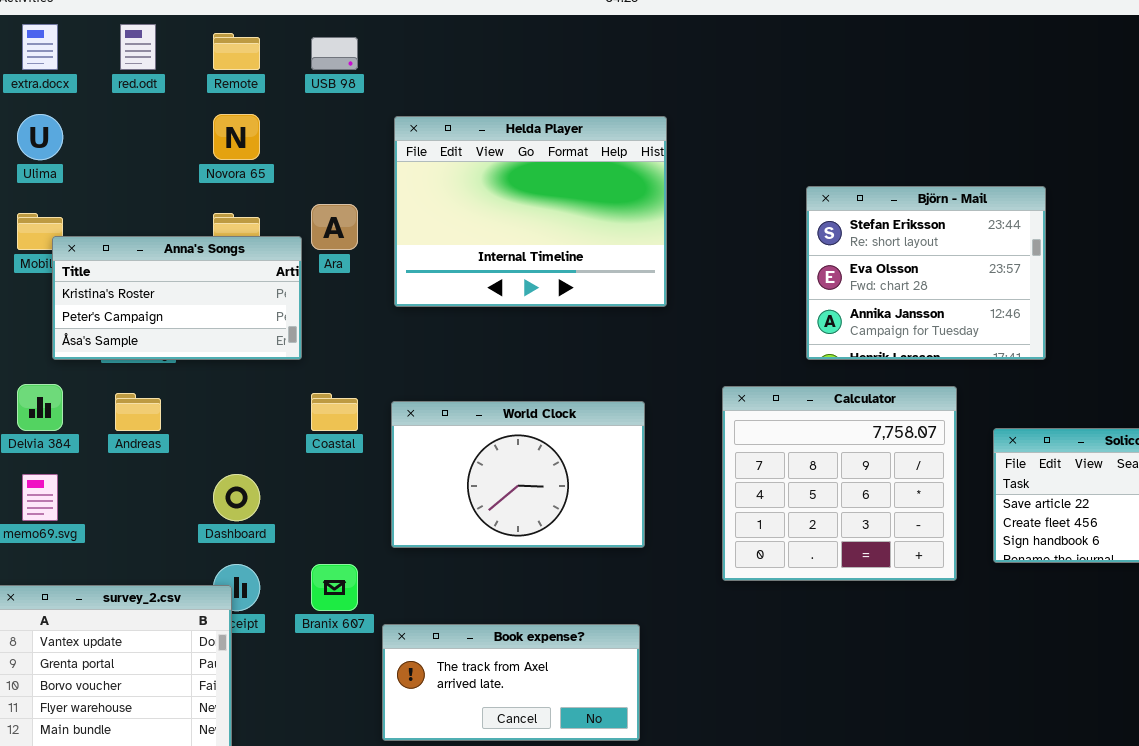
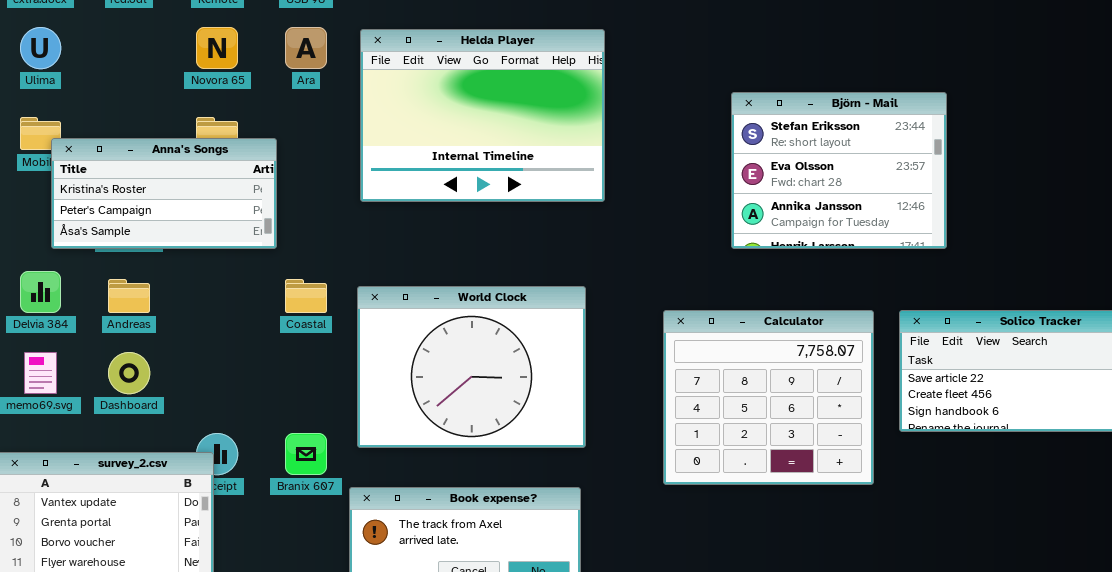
Ara: [311,204,358,250] -> [285,27,327,69], moved
Calculator: [722,386,957,581] -> [663,310,874,485], moved
World Clock: [391,401,645,548] -> [357,286,586,448], resized
Dashboard: [213,474,260,521] -> [108,352,150,394], moved

